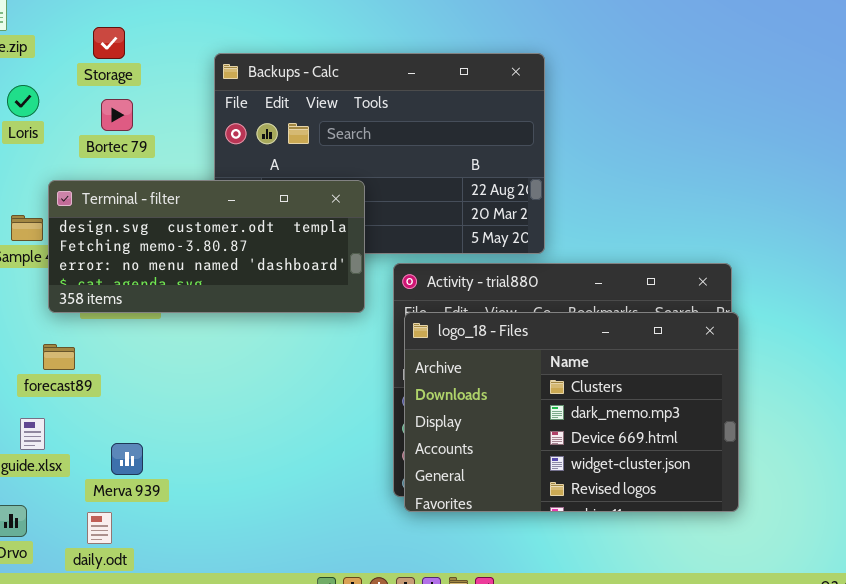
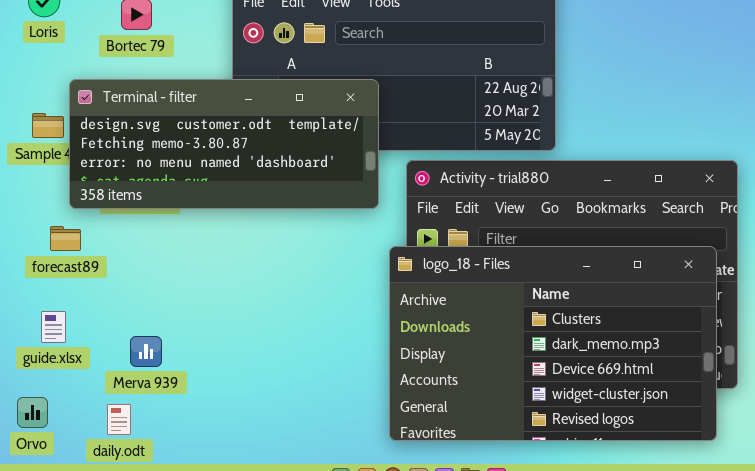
logo_18 - Files: [404,312,739,512] -> [389,246,717,441], moved
forecast89: [43,344,75,370] -> [50,226,81,251], moved

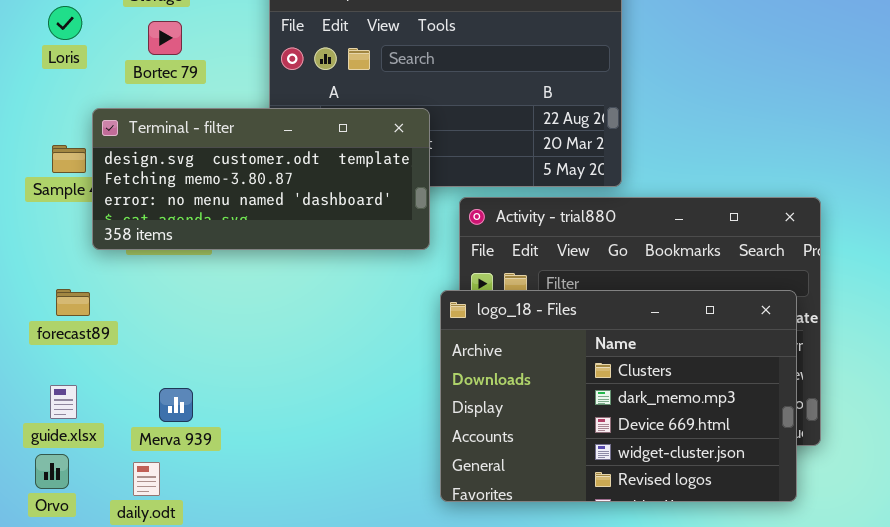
forecast89: [50,226,81,251] -> [56,289,90,316], moved
guide.xlsx: [41,311,66,343] -> [50,385,77,419], moved

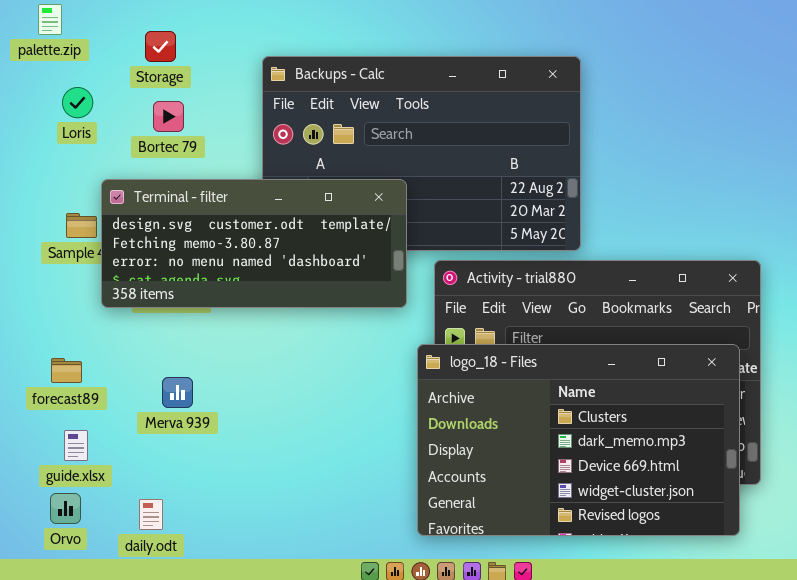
forecast89: [56,289,90,316] -> [51,358,82,383], moved
Merva 939: [159,388,193,422] -> [162,377,193,408], moved

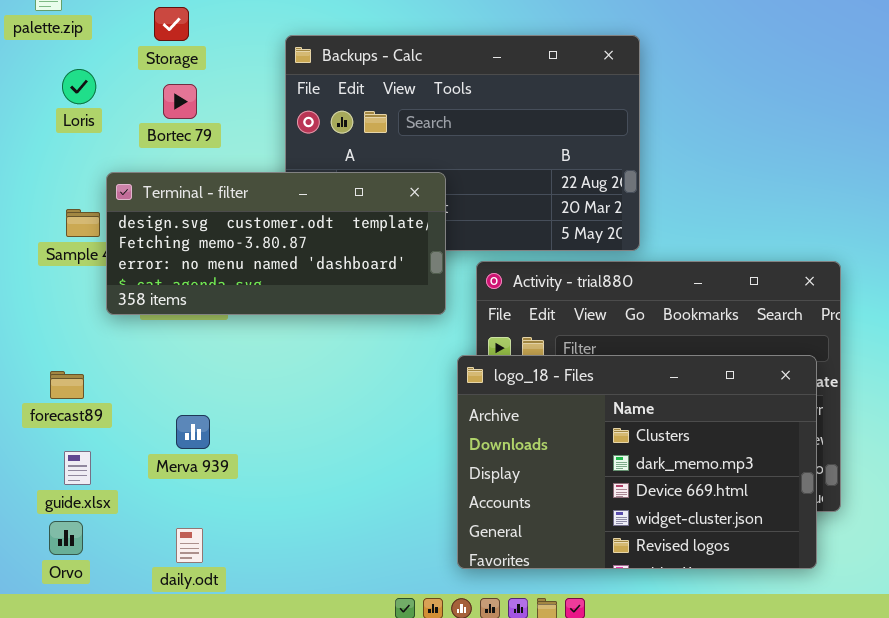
Merva 939: [162,377,193,408] -> [176,415,210,449], moved
daily.odt: [139,499,163,530] -> [176,528,203,563], moved

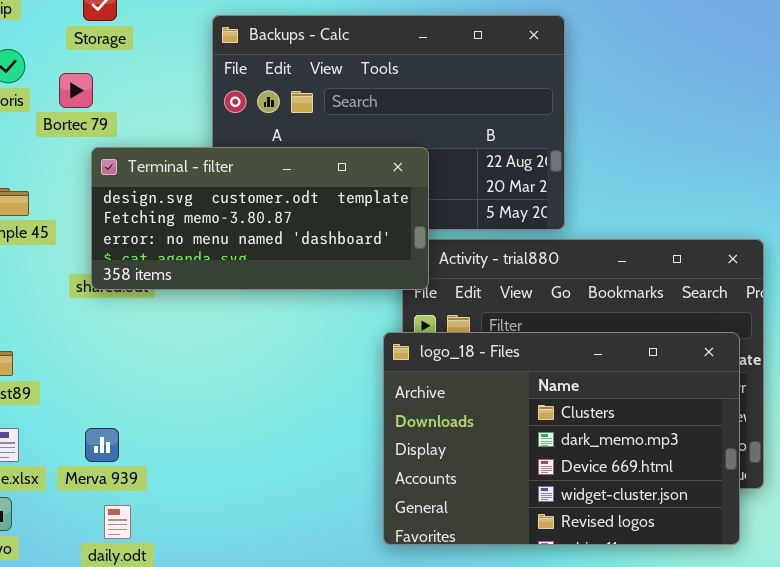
Bortec 79: [163,84,197,119] -> [59,73,93,108], moved
Terminal - filter: [106,172,446,315] -> [91,147,429,290], moved
Merva 939: [176,415,210,449] -> [85,428,119,462], moved

